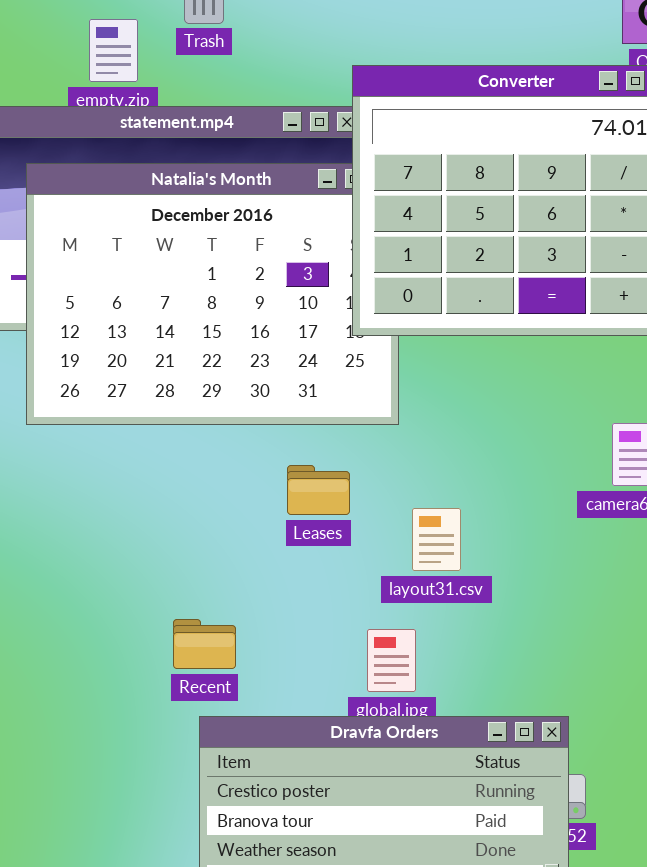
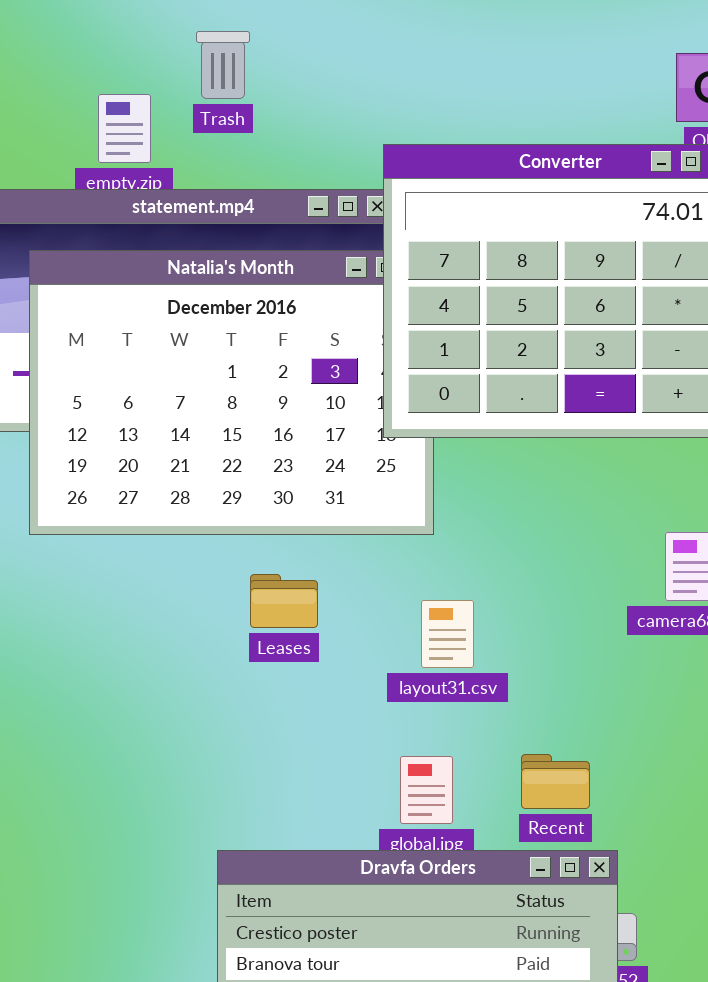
Leases: [287,465,350,515] -> [250,574,318,628], moved
layout31.csv: [412,508,461,571] -> [421,600,474,668], moved
Recent: [173,619,236,669] -> [521,754,590,809], moved

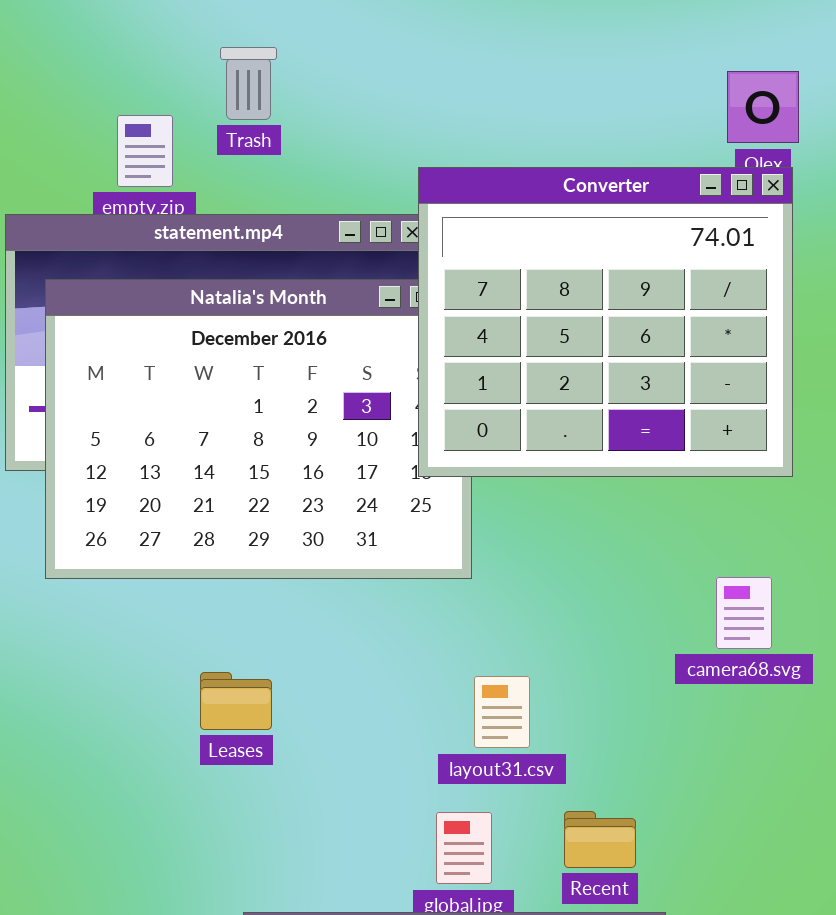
Leases: [250,574,318,628] -> [200,672,272,730], moved
layout31.csv: [421,600,474,668] -> [474,676,530,748], moved

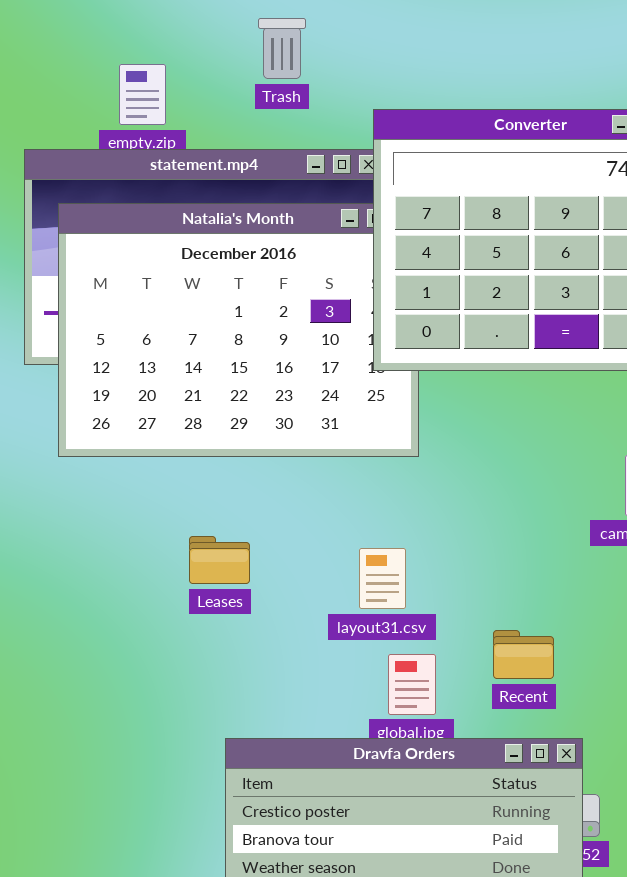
Trash: [220,47,277,120] -> [258,18,306,79], moved
layout31.csv: [474,676,530,748] -> [359,548,406,609], moved
Recent: [564,811,636,868] -> [493,630,554,679], moved

